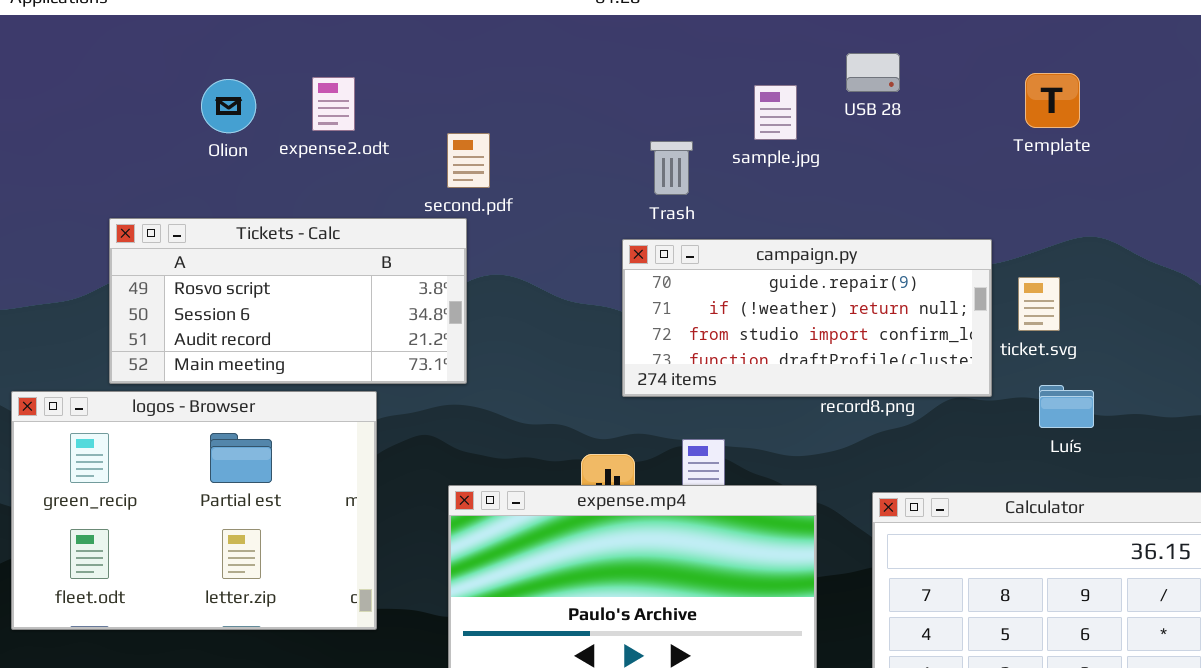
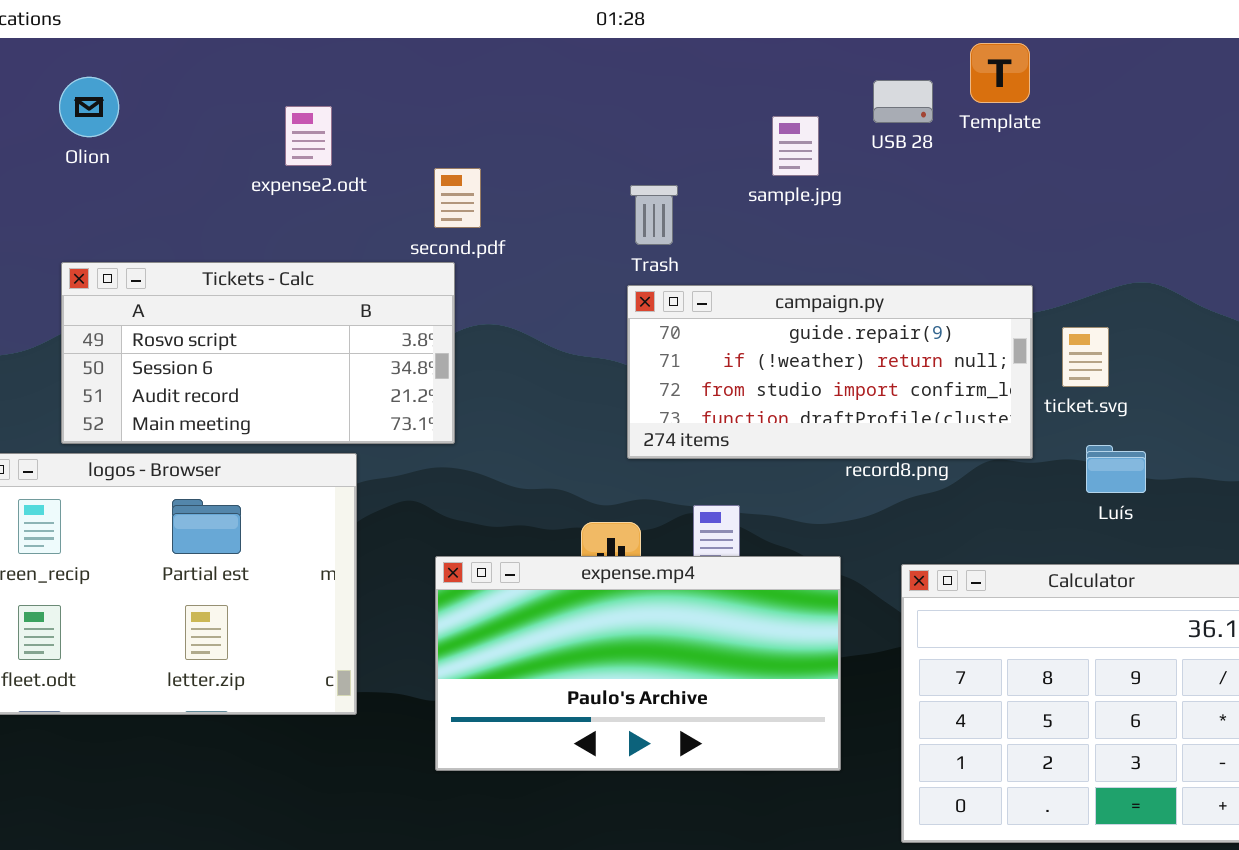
Template: [1025,73,1080,128] -> [970,43,1030,103], moved
Olion: [201,79,256,133] -> [59,77,119,137], moved
Trash: [650,141,693,195] -> [630,185,678,245], moved

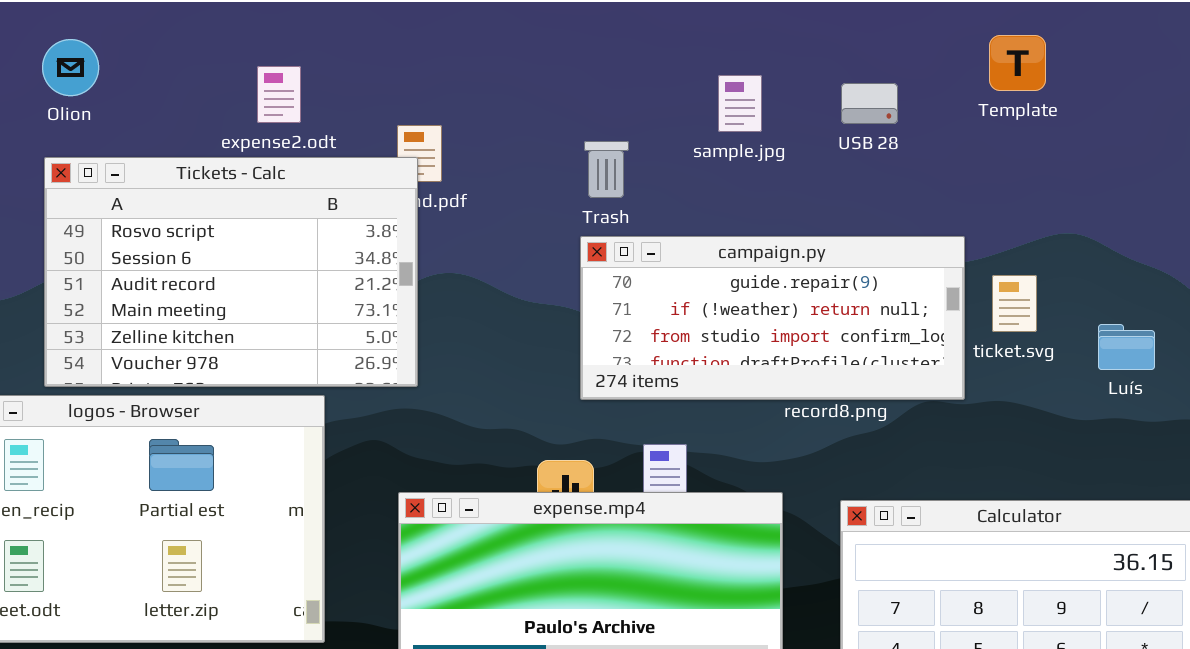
Template: [970,43,1030,103] -> [989,35,1046,91], moved
USB 28: [873,80,933,123] -> [841,83,898,124], moved
Tickets - Calc: [61,262,455,444] -> [44,157,418,387], resized
Luís: [1086,445,1146,493] -> [1098,324,1155,370], moved

